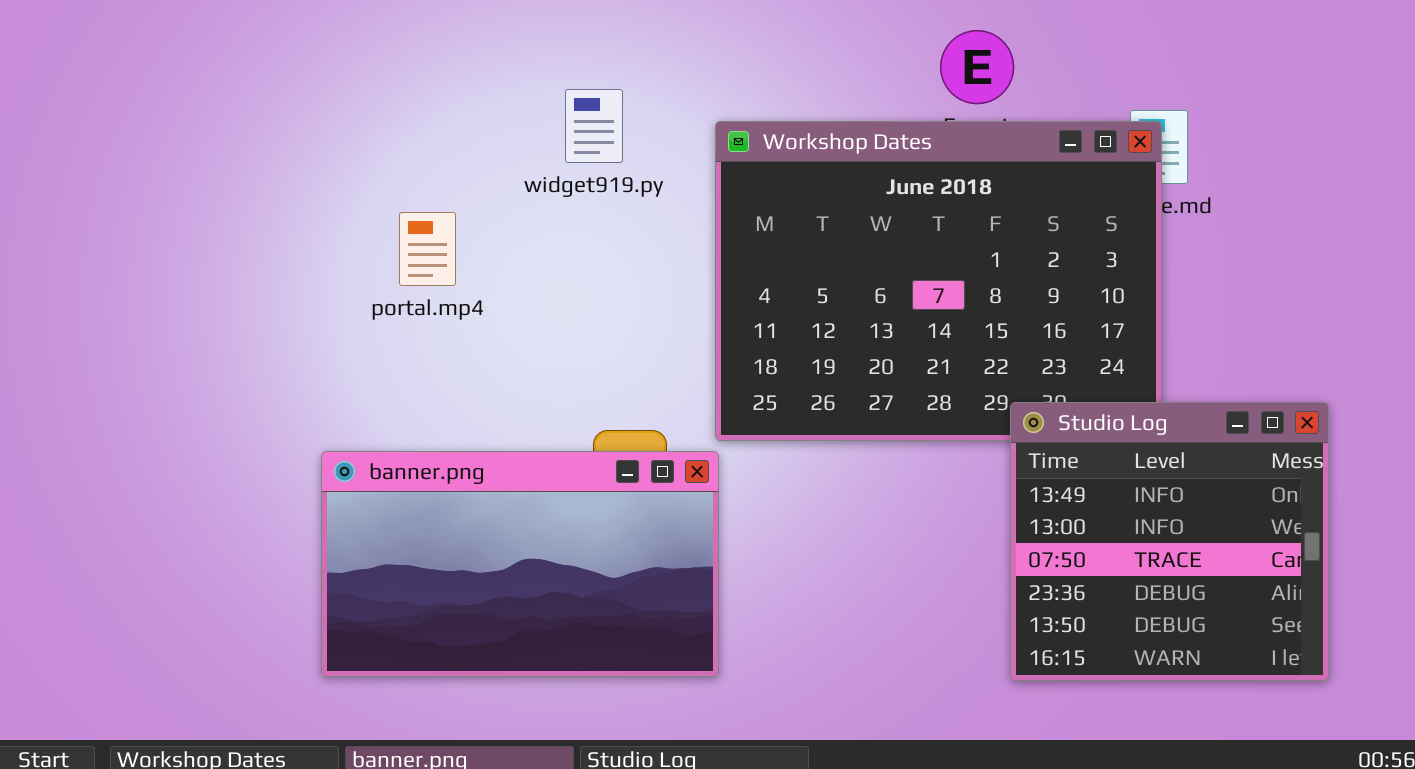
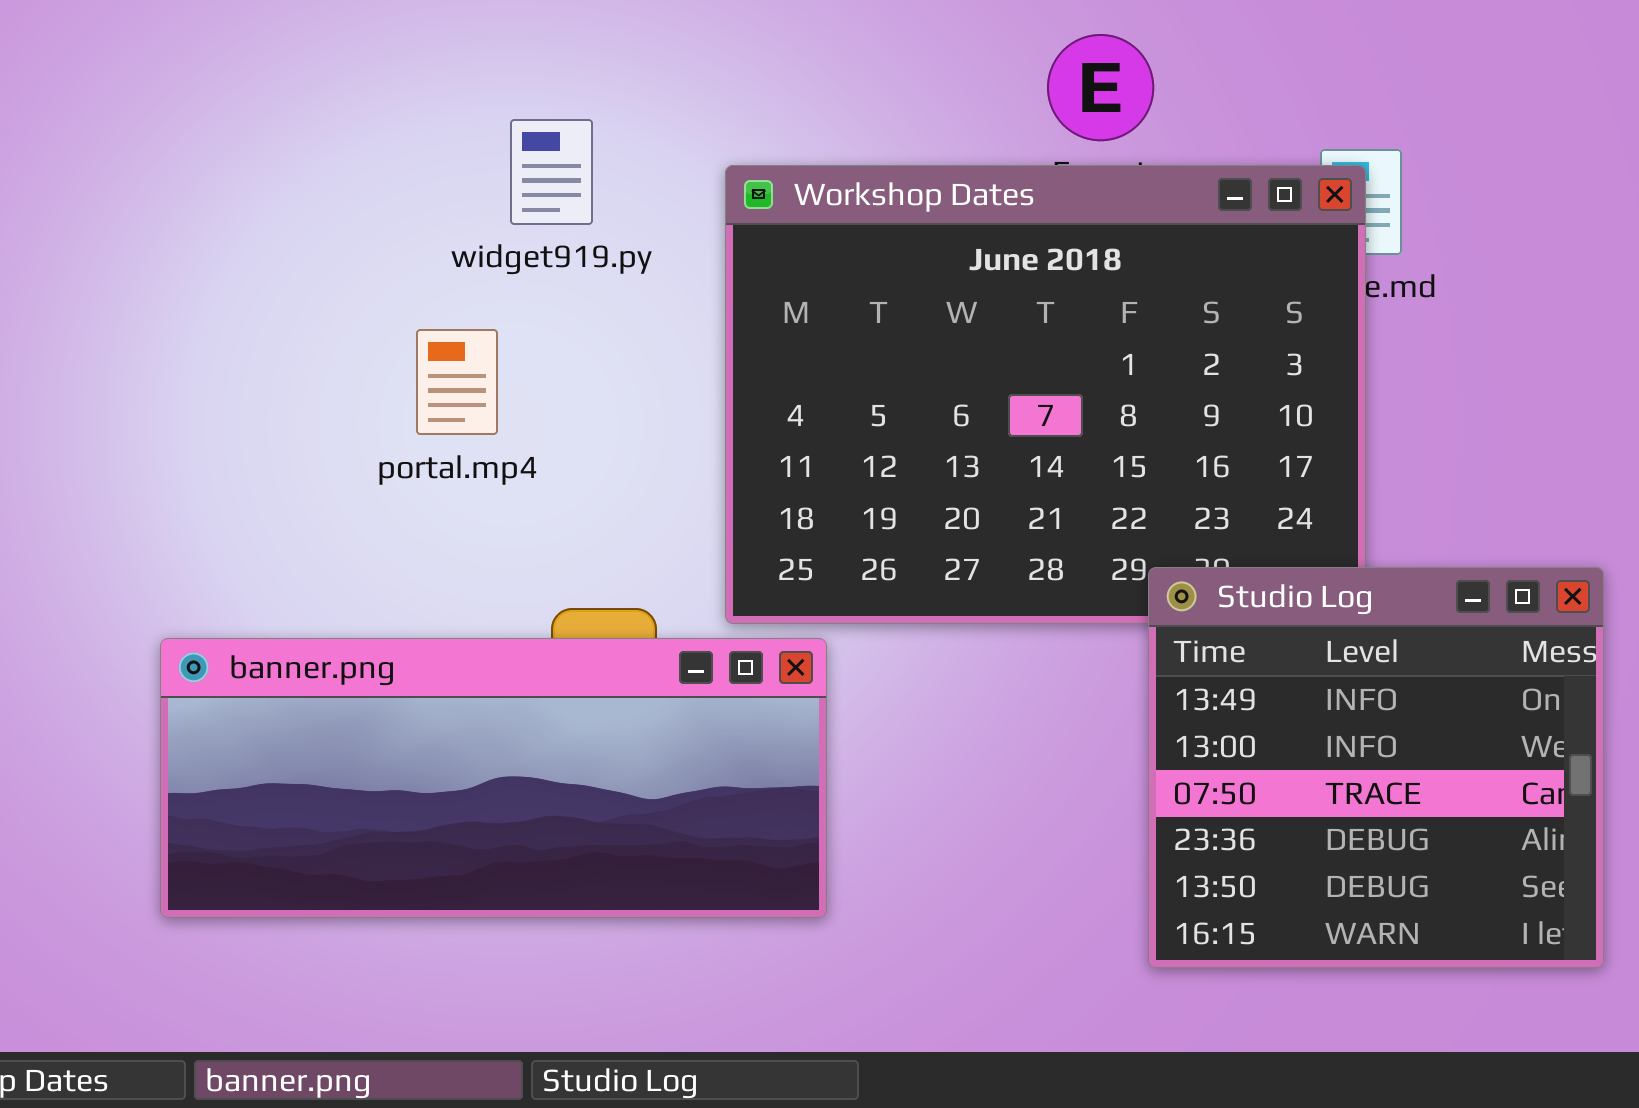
portal.mp4: [399,212,456,286] -> [416,329,498,435], moved
banner.png: [321,451,719,677] -> [160,638,827,918], resized

